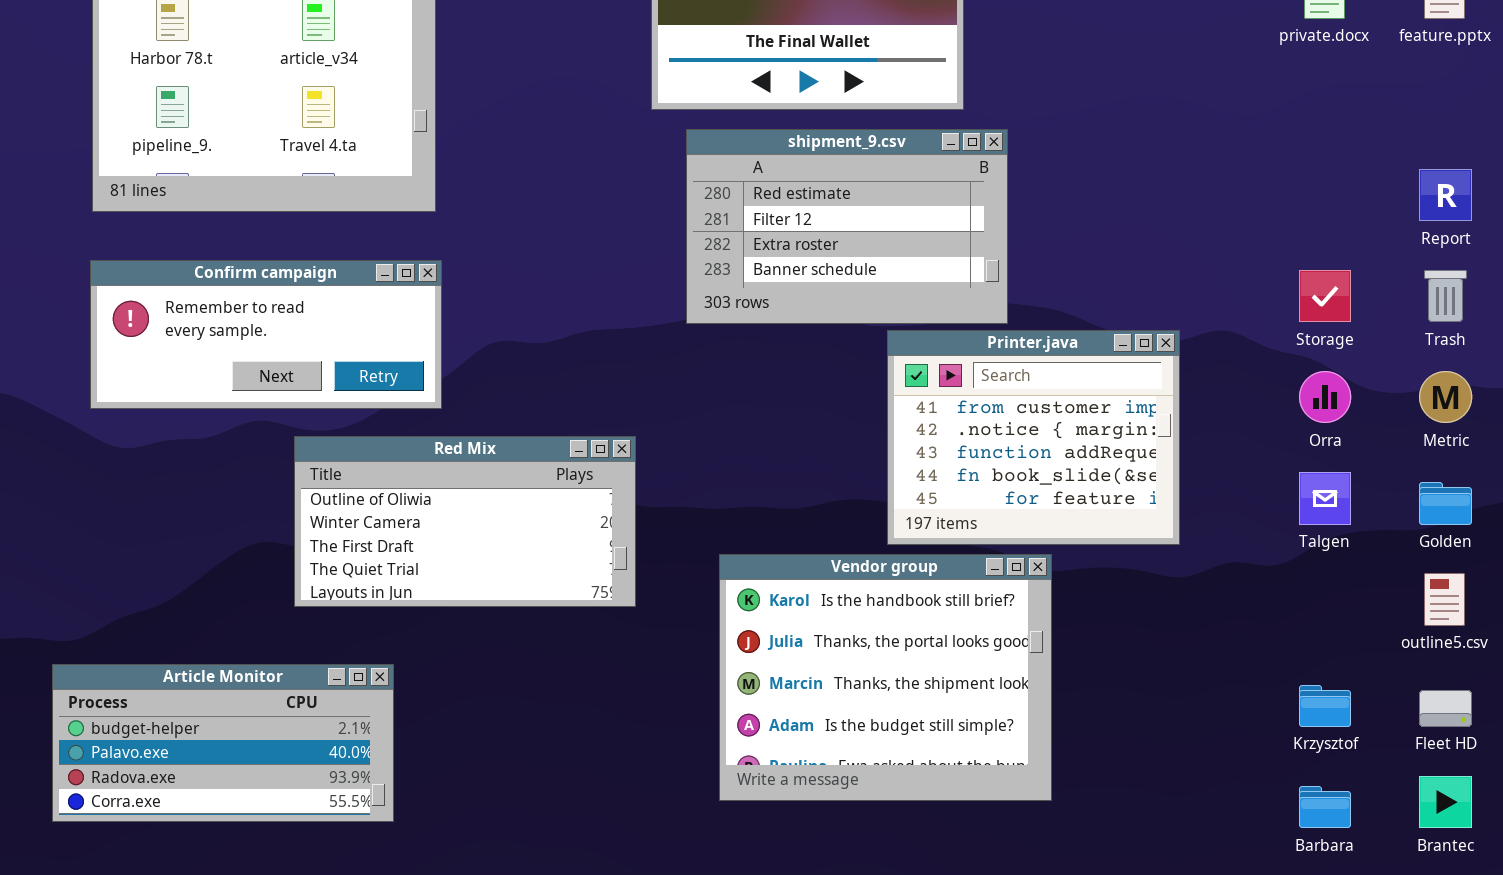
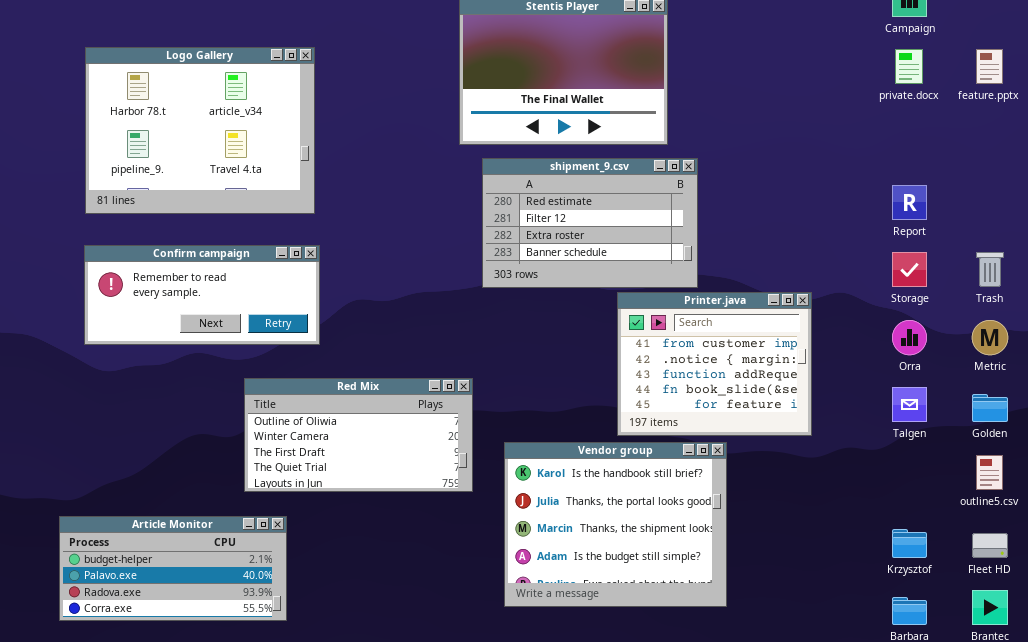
Report: [1419,169,1472,221] -> [892,185,927,220], moved
Red Mix: [294,436,636,607] -> [244,378,473,492], moved

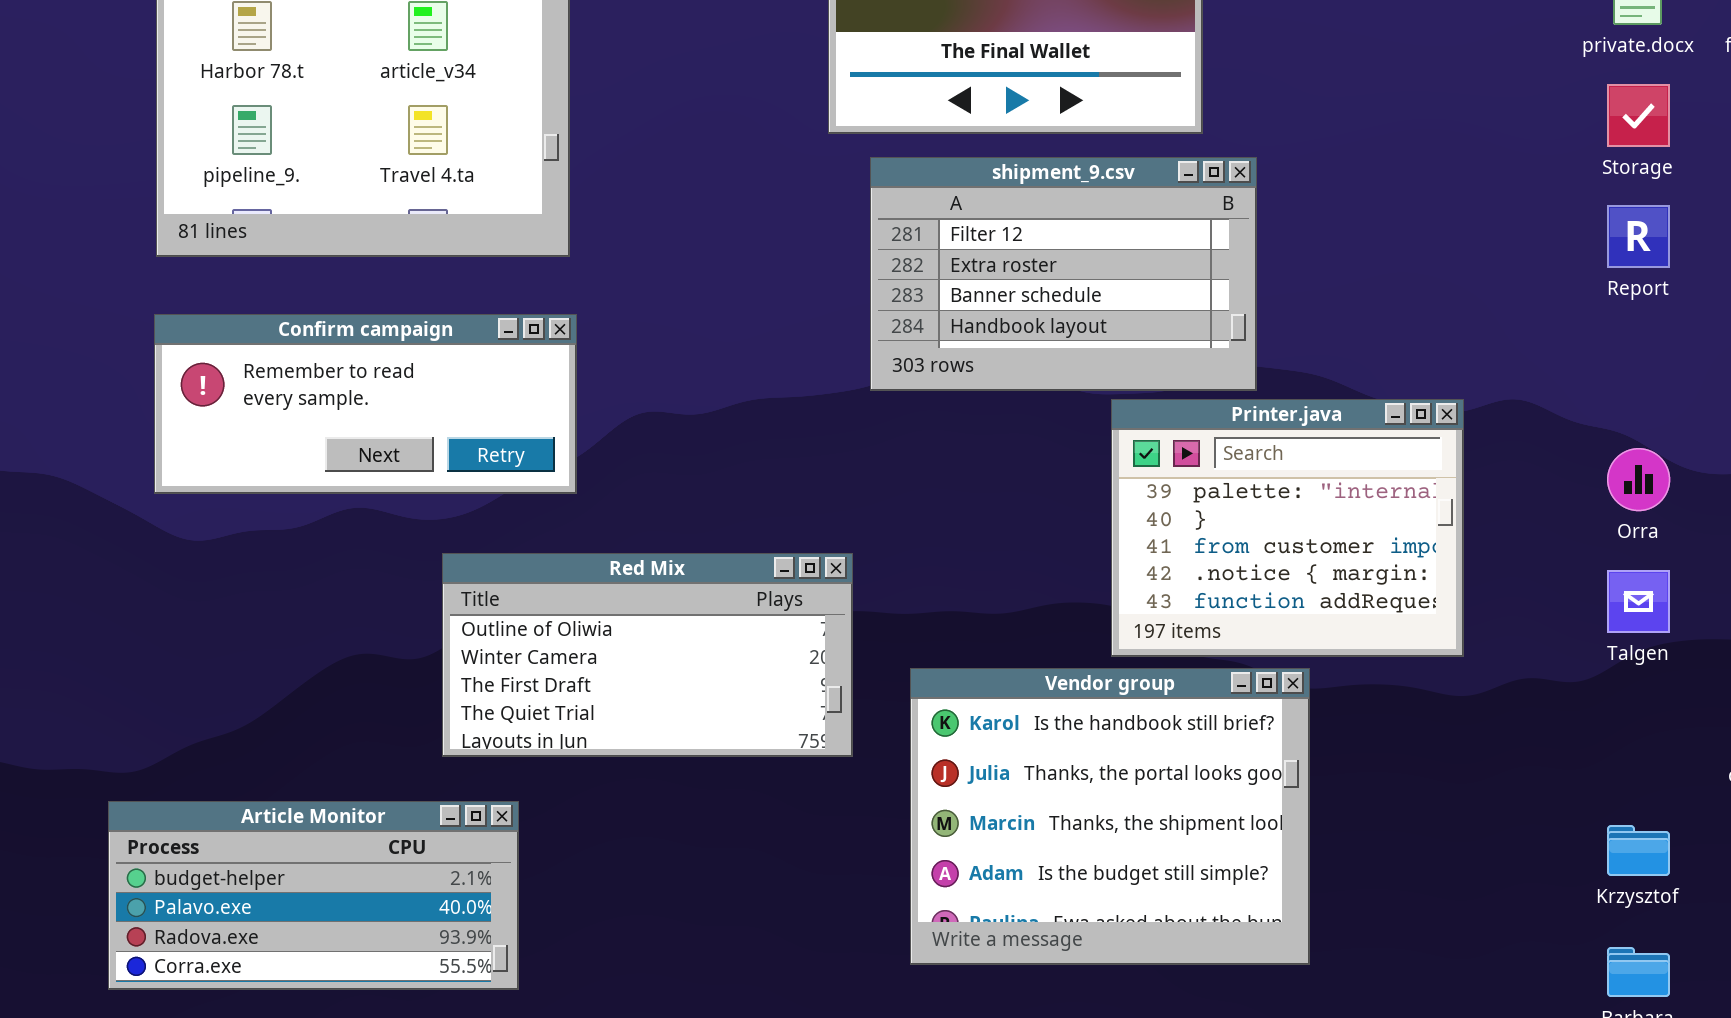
shipment_9.csv: [482,158,698,288] -> [870,157,1257,391], scrolled down 1 row
Storage: [892,252,927,287] -> [1607,84,1670,147], moved
Printer.java: [617,292,812,436] -> [1111,399,1464,657], scrolled up 2 rows

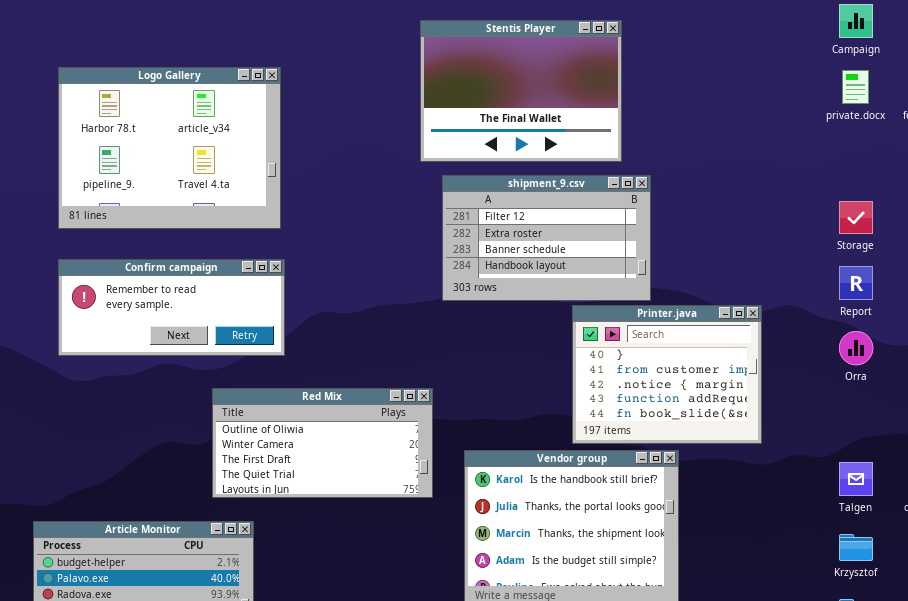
Storage: [1607,84,1670,147] -> [839,201,873,234], moved
Report: [1607,205,1670,268] -> [839,266,873,300], moved
Printer.java: [1111,399,1464,657] -> [572,305,762,444], scrolled down 1 row
Talgen: [1607,570,1670,633] -> [839,462,873,496], moved

